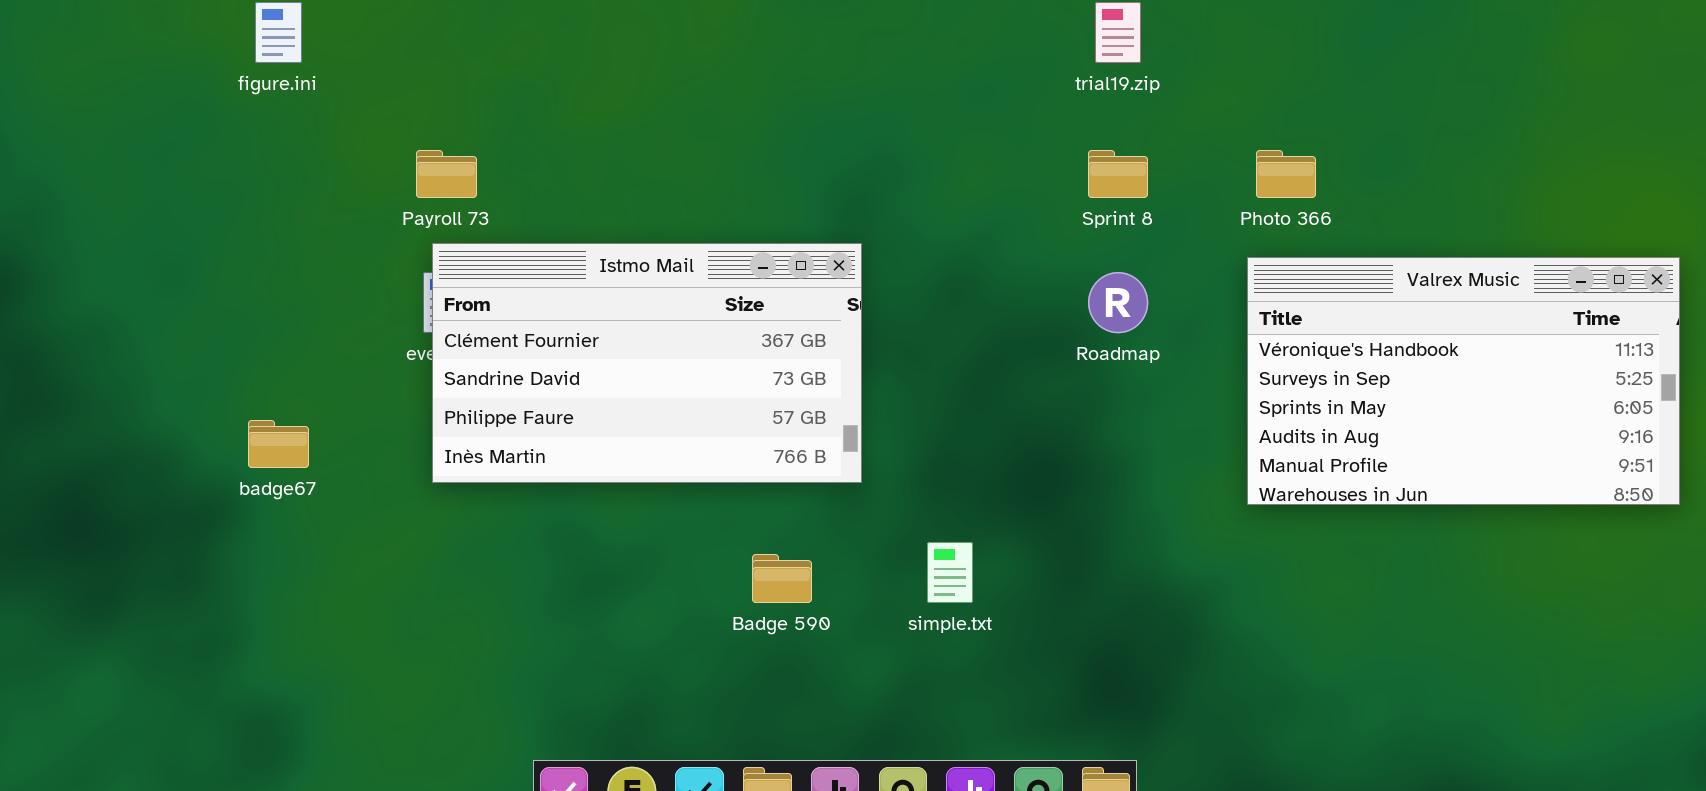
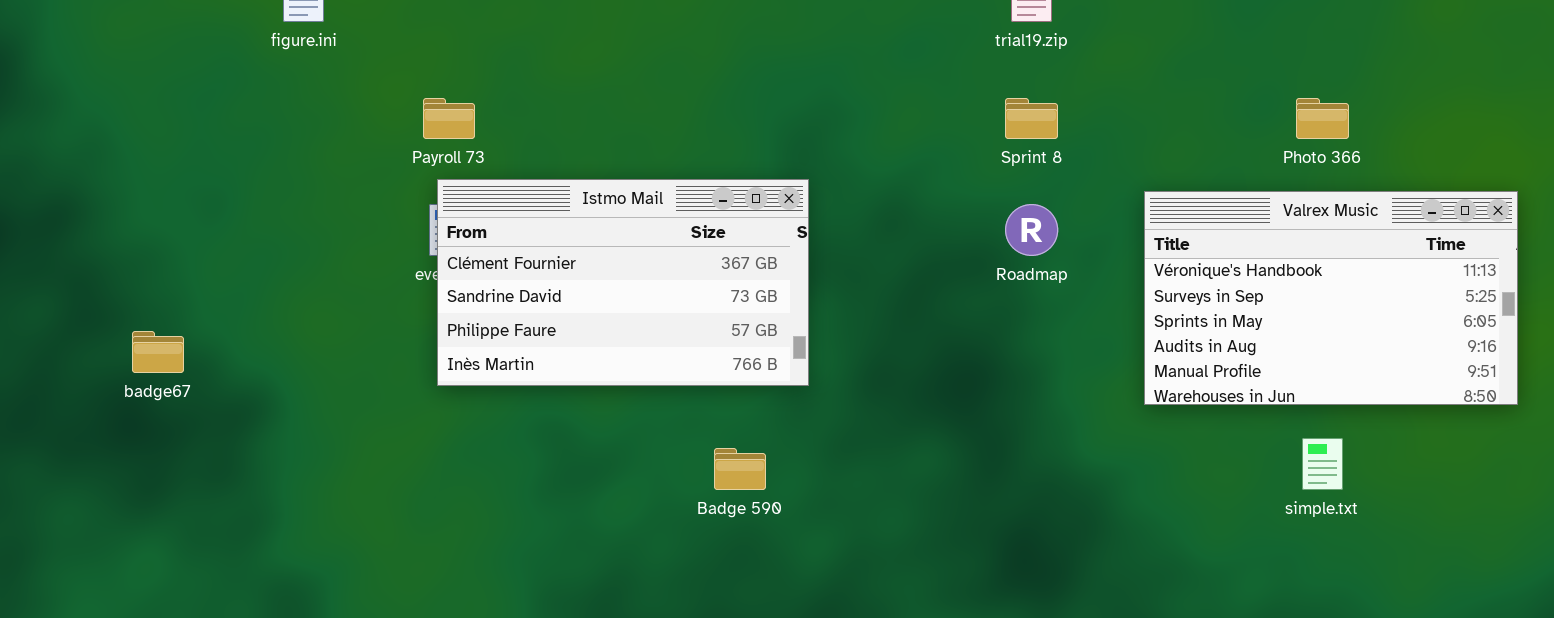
Photo 366: [1256,150,1316,198] -> [1296,98,1349,139], moved
badge67: [248,420,309,468] -> [132,331,184,373], moved
simple.txt: [927,542,973,603] -> [1302,438,1343,490], moved

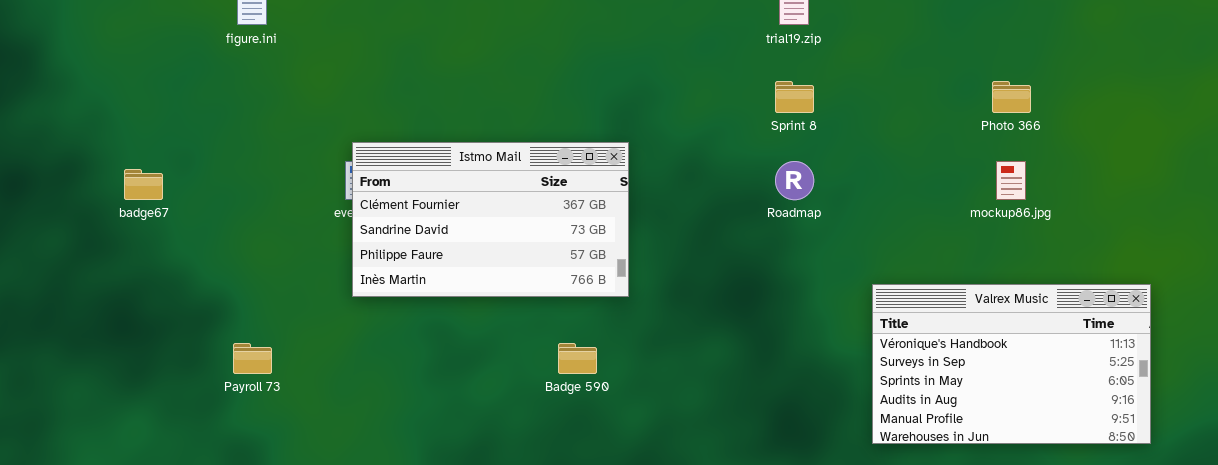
Payroll 73: [423,98,475,139] -> [233,343,272,374], moved
Valrex Music: [1144,191,1518,405] -> [872,284,1151,444], moved
badge67: [132,331,184,373] -> [124,169,163,200], moved

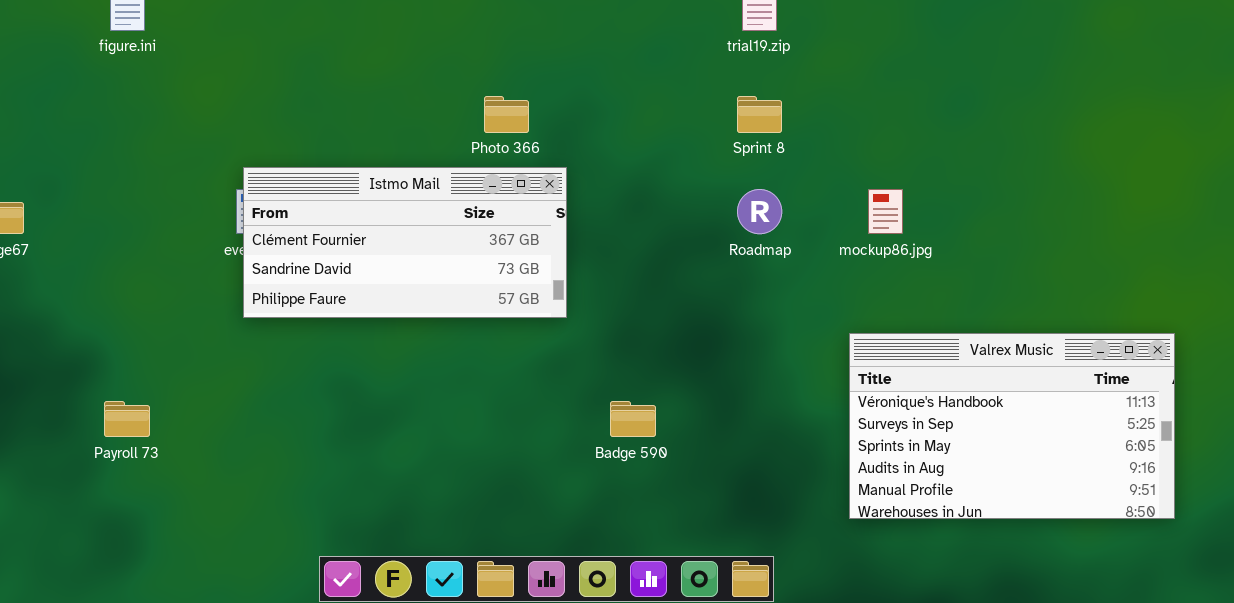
Photo 366: [992,81,1031,113] -> [484,96,529,133], moved
Istmo Mail: [352,142,629,297] -> [243,167,567,318], resized
mockup86.jpg: [996,161,1026,200] -> [868,189,903,234], moved
Badge 590: [558,343,597,374] -> [610,401,656,437], moved

